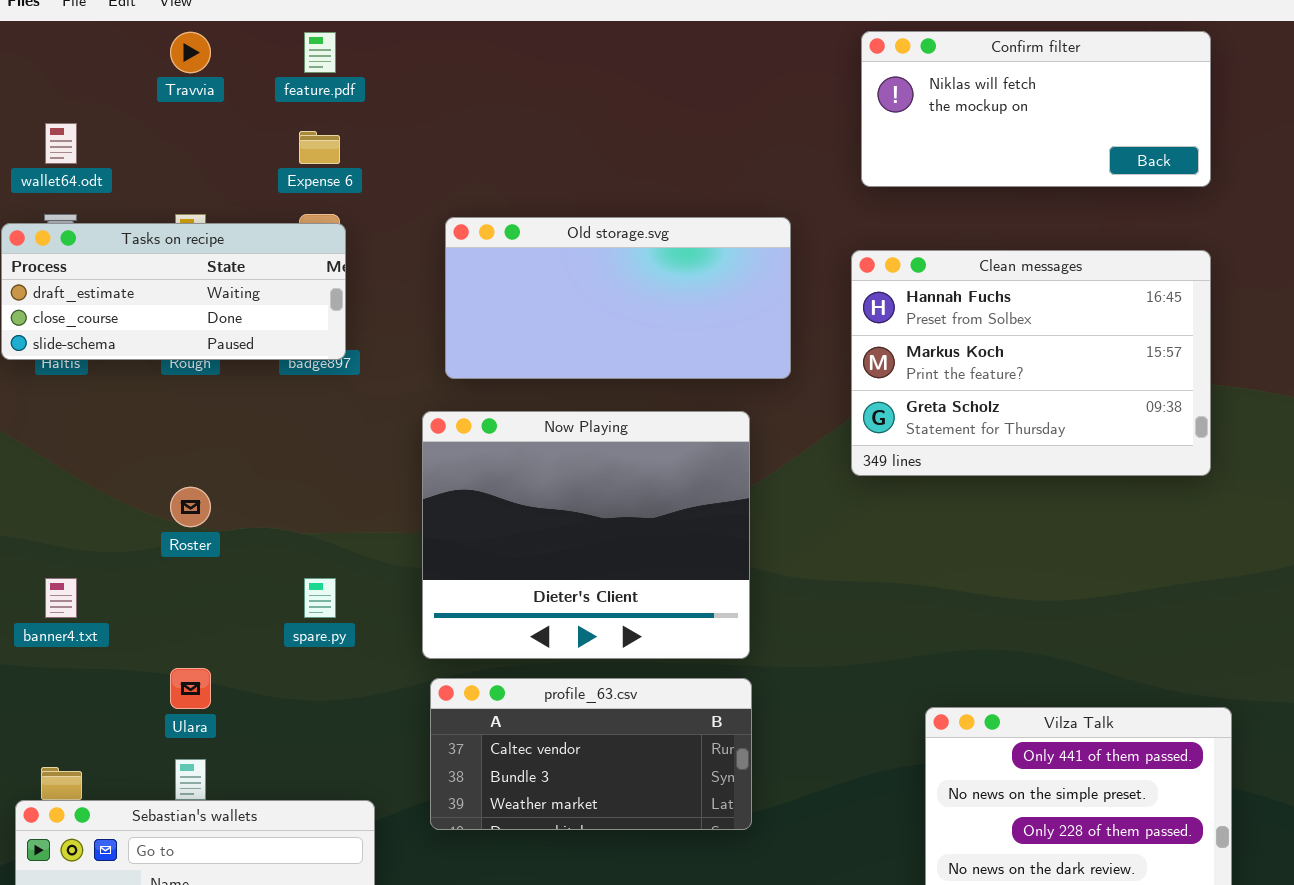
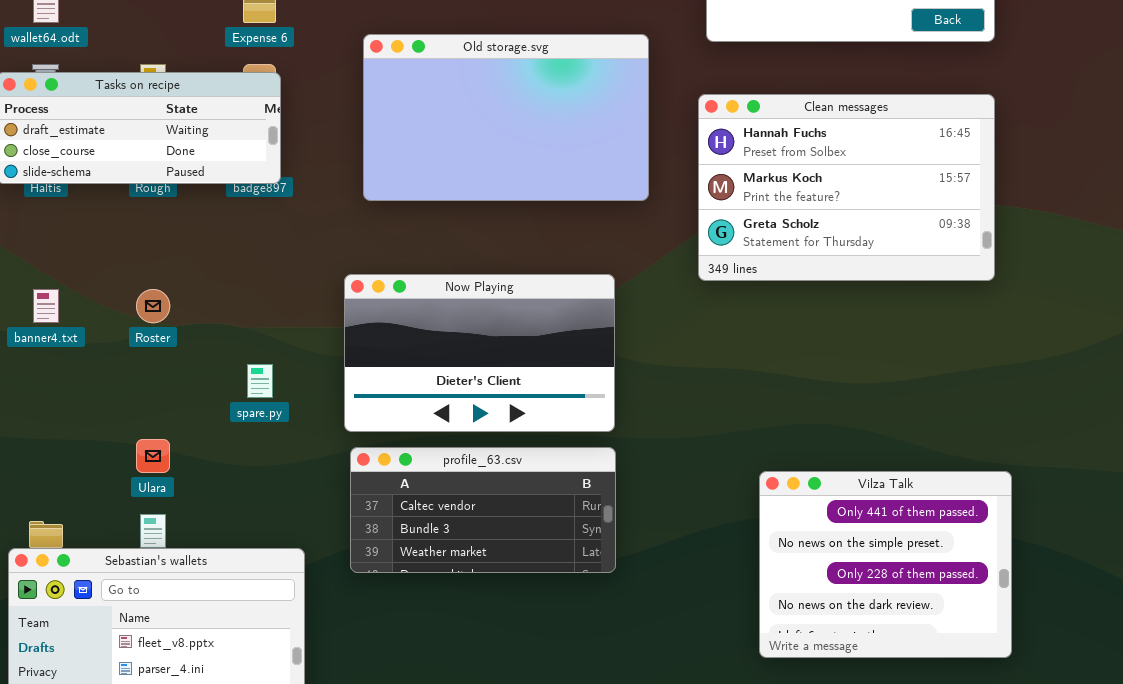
Old storage.svg: [445,217,791,379] -> [363,34,649,201], resized
Now Playing: [422,411,750,659] -> [344,274,615,432], resized
banner4.txt: [45,578,77,618] -> [33,289,59,323], moved

